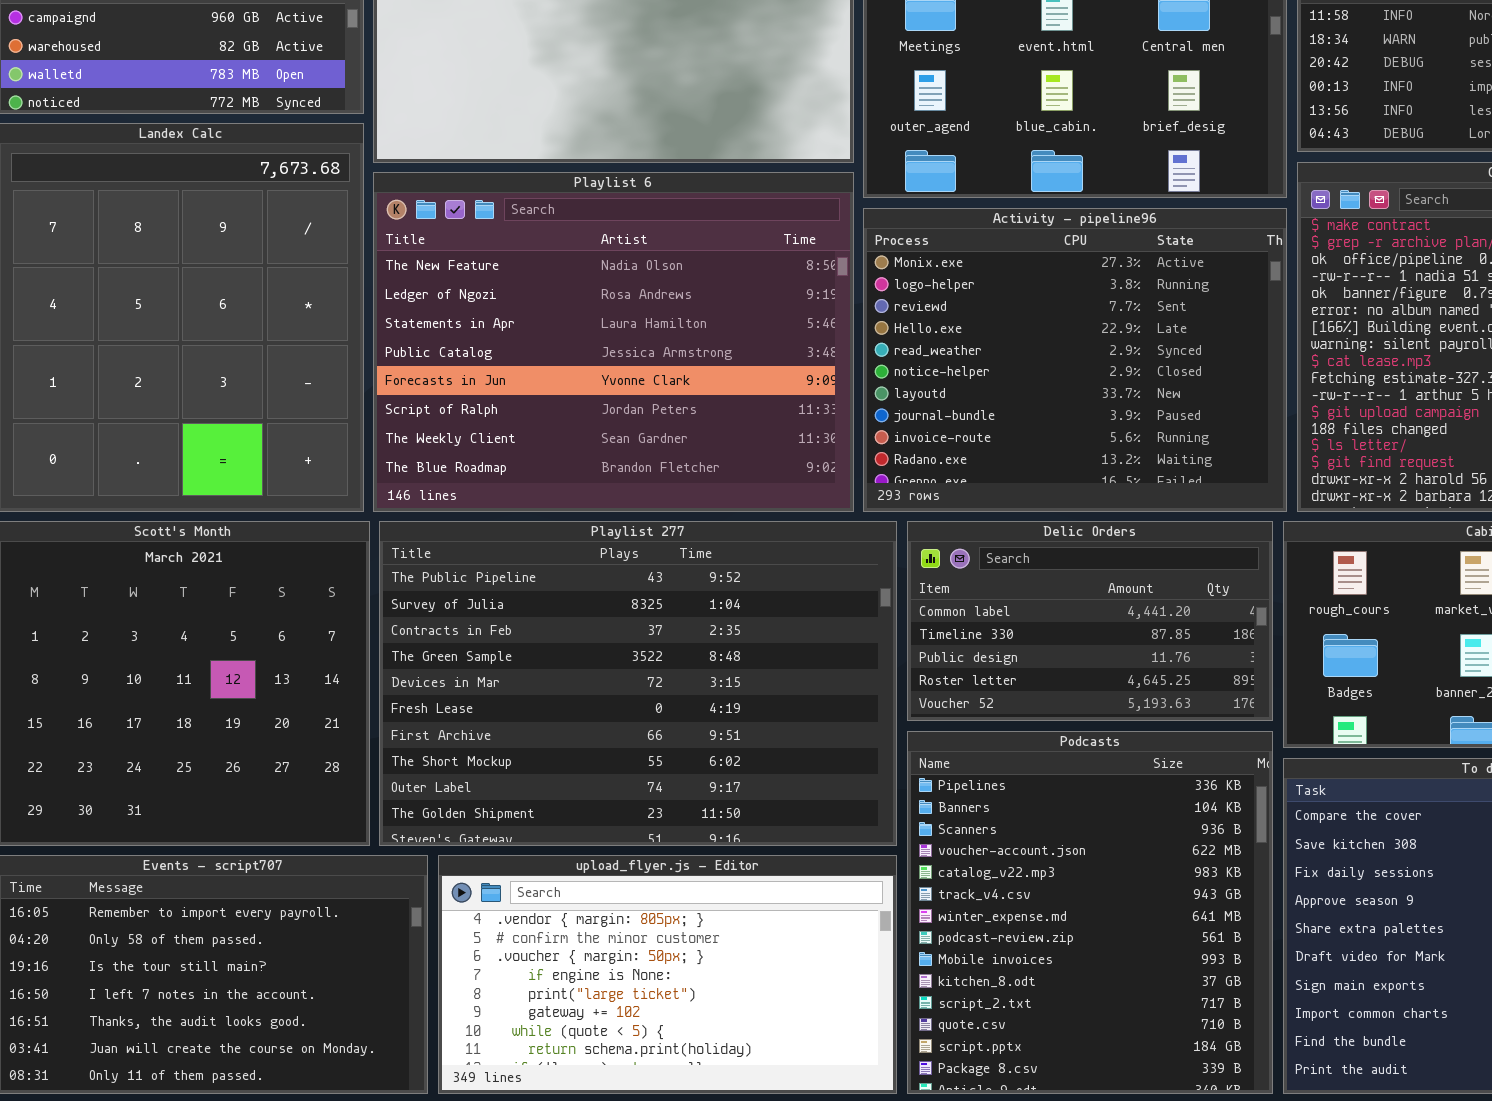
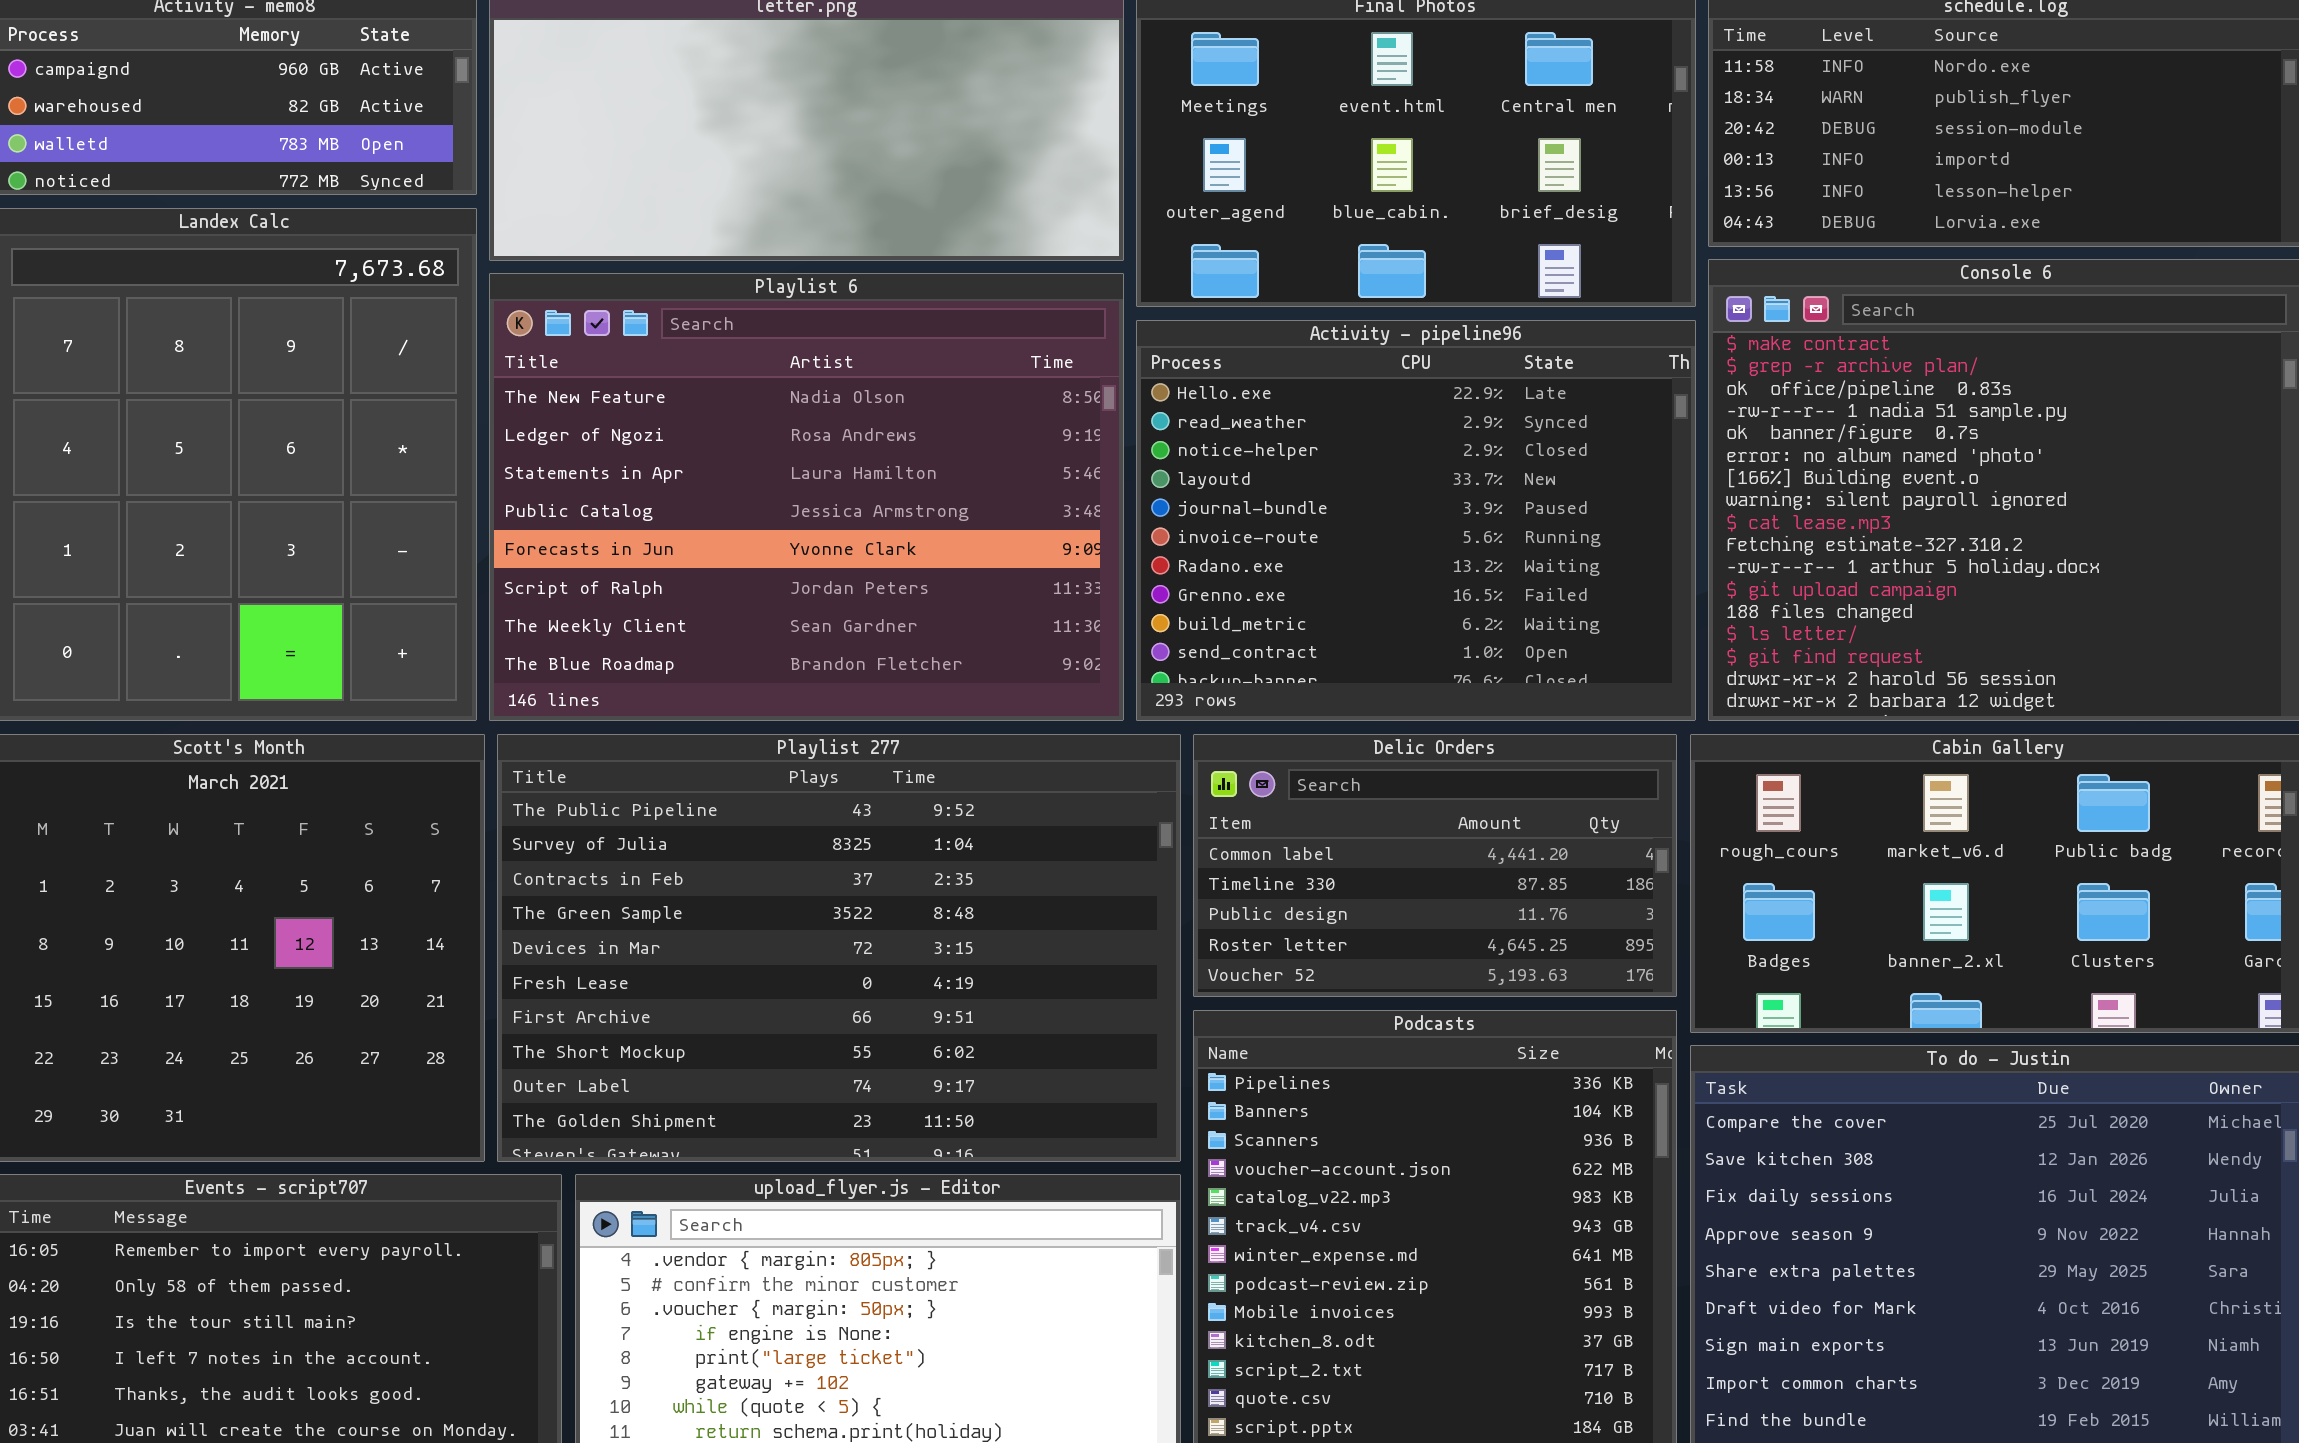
Activity - pipeline96: [863,208,1287,512] -> [1136,320,1696,721], scrolled down 3 rows

